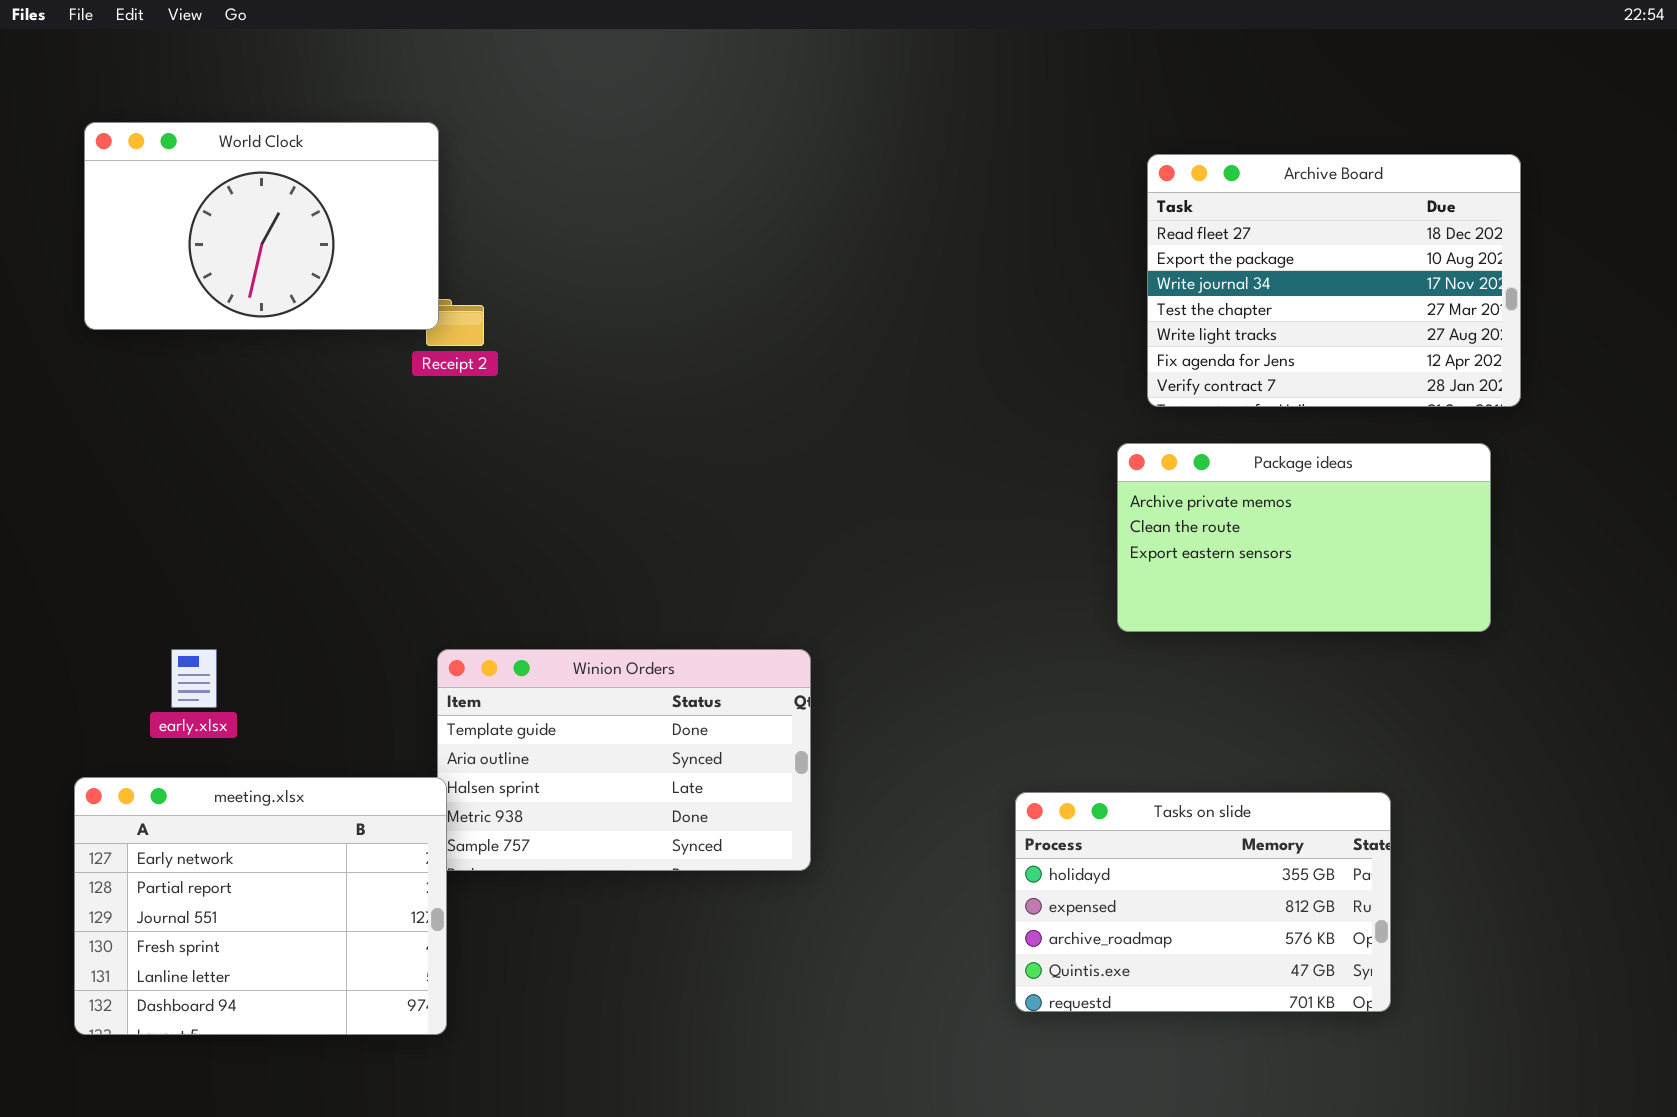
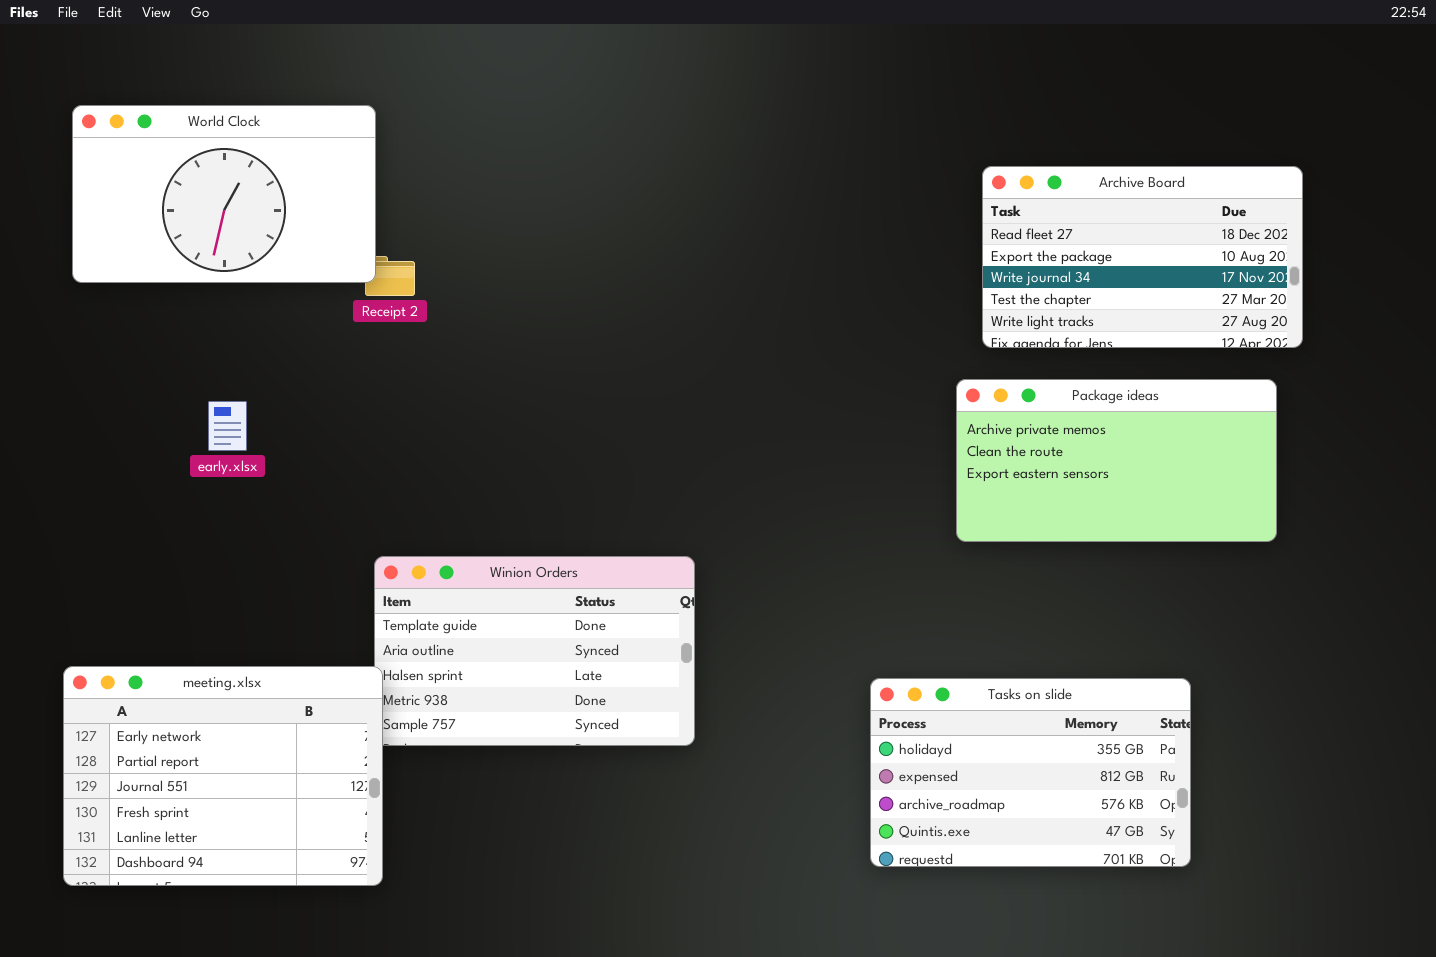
Archive Board: [1147,154,1521,407] -> [982,166,1303,348], resized
early.xlsx: [171,649,217,708] -> [208,401,247,451], moved

